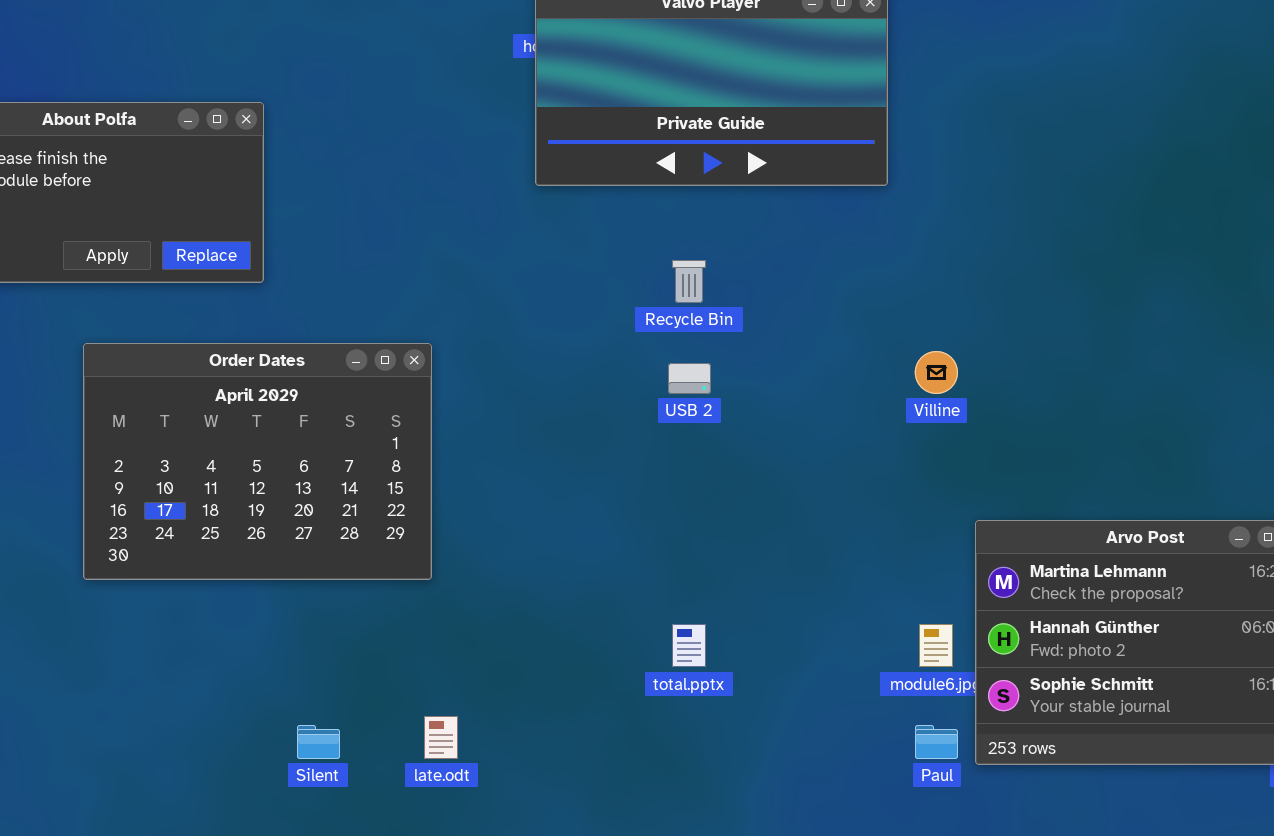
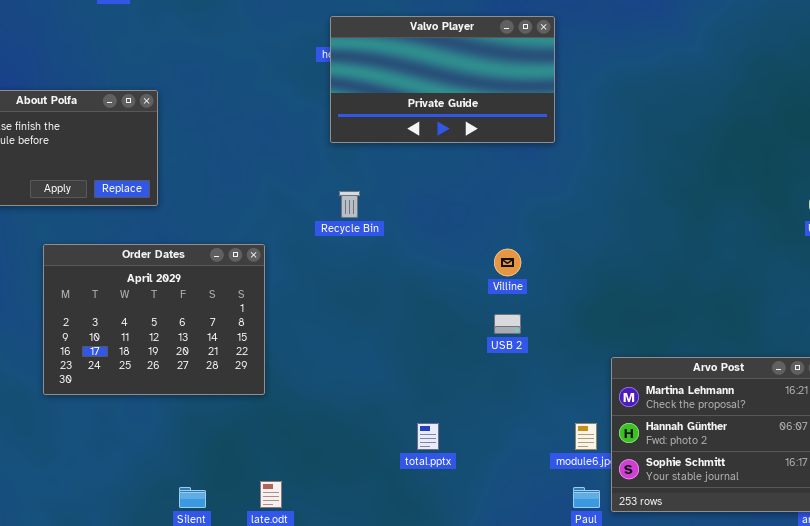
Recycle Bin: [672,260,706,303] -> [339,191,360,218], moved
Villine: [915,351,958,394] -> [494,249,521,276], moved
USB 2: [668,363,711,394] -> [494,314,521,334], moved

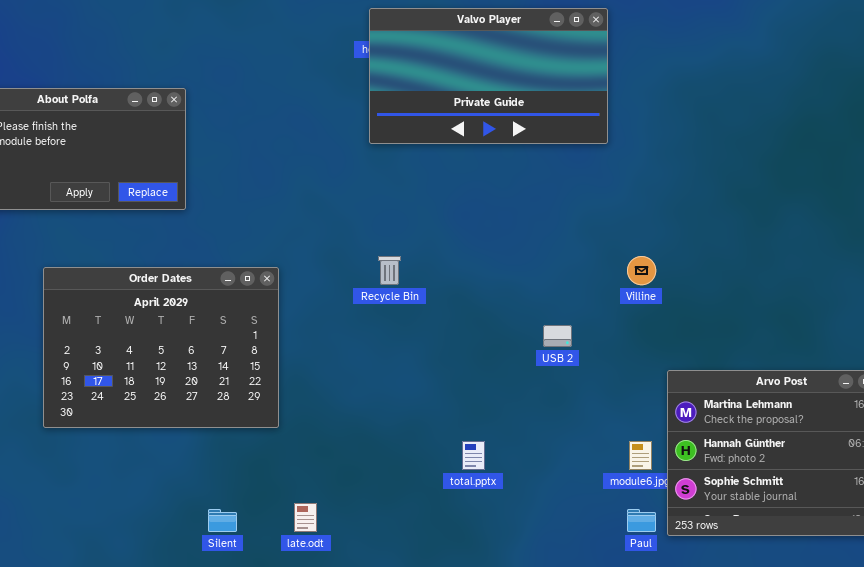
Recycle Bin: [339,191,360,218] -> [378,256,401,285], moved
Order Dates: [43,244,265,395] -> [43,267,279,428], moved
Villine: [494,249,521,276] -> [627,256,656,285], moved

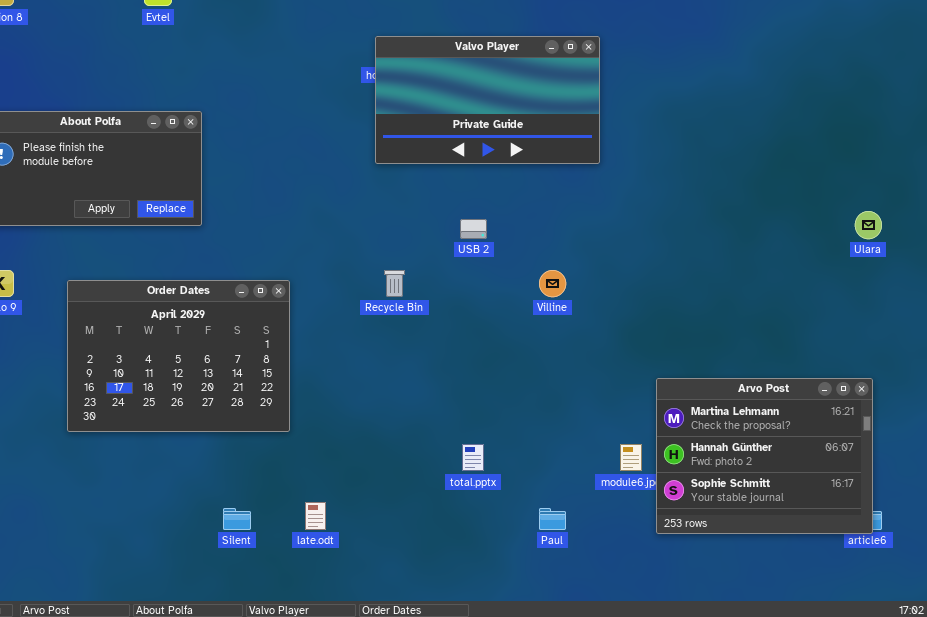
Villine: [627,256,656,285] -> [539,270,566,297], moved
USB 2: [543,325,572,347] -> [460,219,487,239], moved
Paul: [627,509,656,532] -> [539,508,566,530], moved

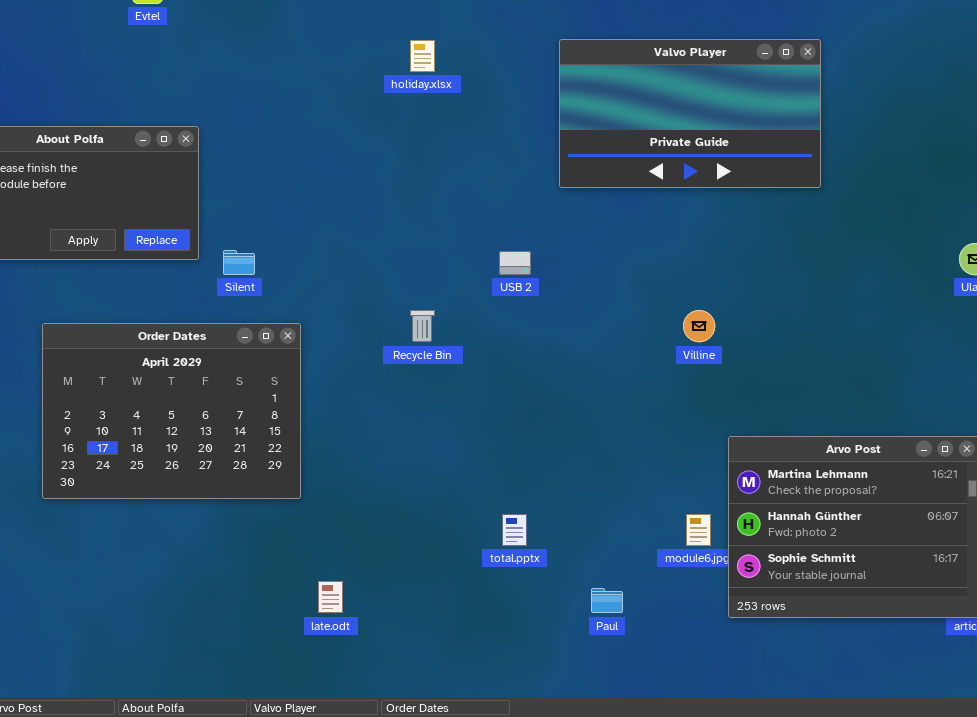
Valvo Player: [375,36,600,164] -> [559,39,821,188], moved
Villine: [539,270,566,297] -> [683,310,715,342], moved
Silent: [223,508,251,530] -> [223,250,255,275], moved

